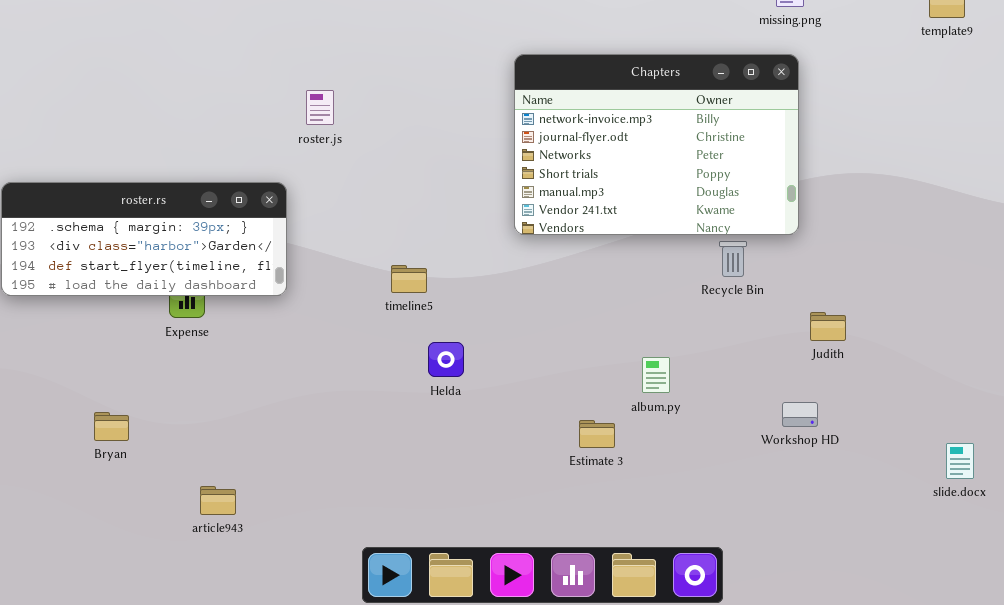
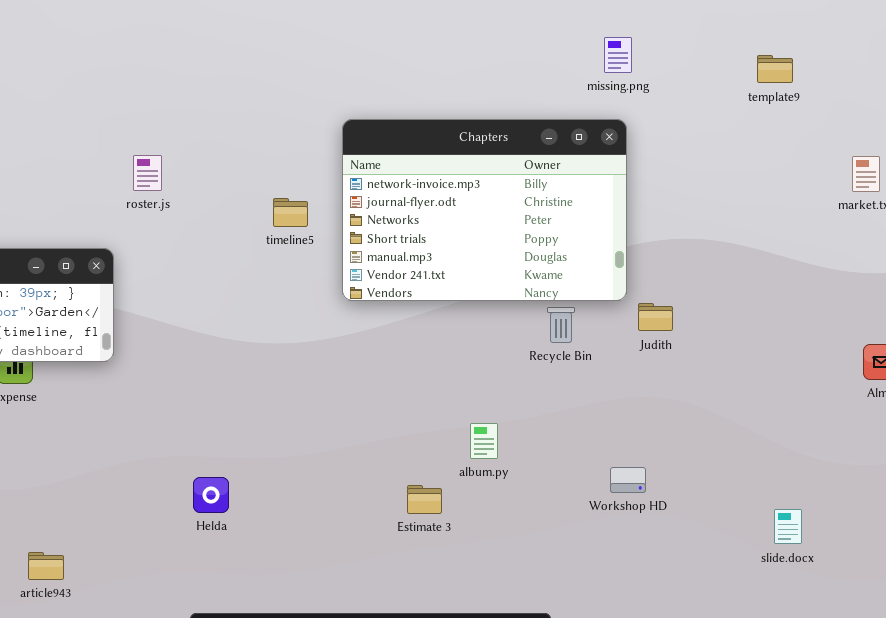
timeline5: [391,265,427,293] -> [273,198,308,227], moved
Judith: [810,312,846,341] -> [638,303,673,331], moved
Helda: [428,342,464,377] -> [193,477,229,513], moved

